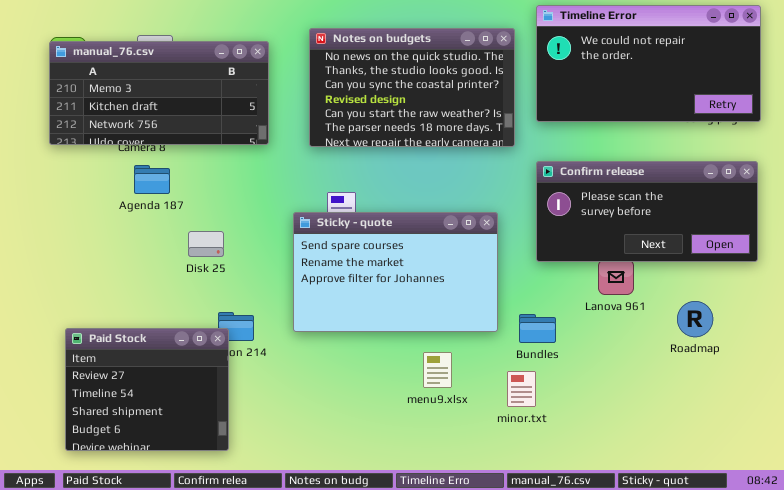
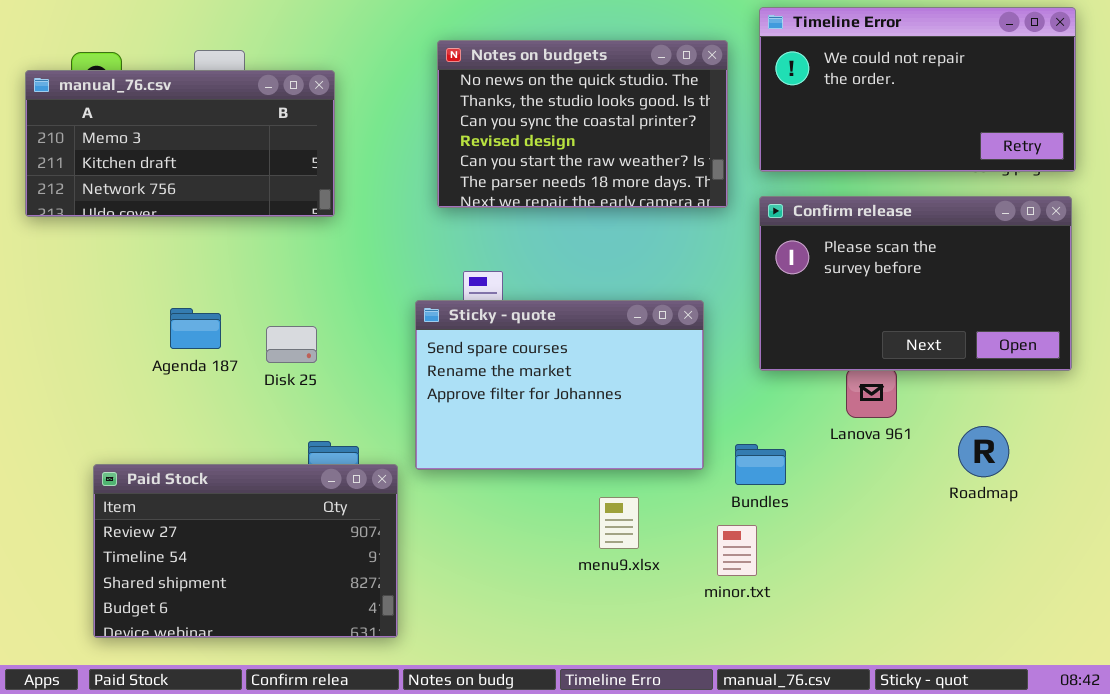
manual_76.csv: [49,41,269,145] -> [25,70,335,217], moved
Confirm release: [536,161,758,262] -> [759,196,1072,371], resized
Agenda 187: [134,165,170,194] -> [170,308,221,349], moved
Paid Stock: [65,328,229,451] -> [93,464,398,638], resized

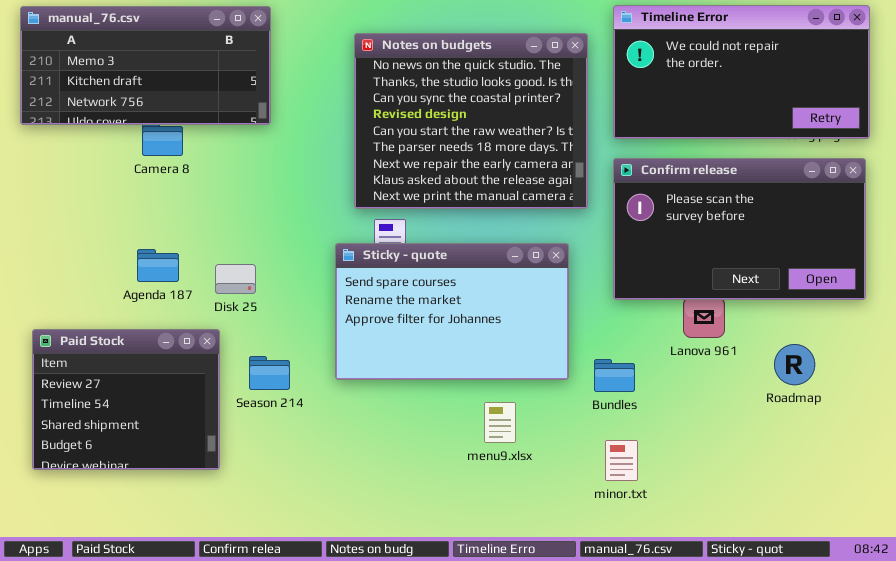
Notes on budgets: [437,40,728,208] -> [354,33,588,209], resized
manual_76.csv: [25,70,335,217] -> [20,6,271,125], moved
Paid Stock: [93,464,398,638] -> [32,329,220,470], moved, resized
minor.txt: [717,525,757,576] -> [605,440,638,481], moved

